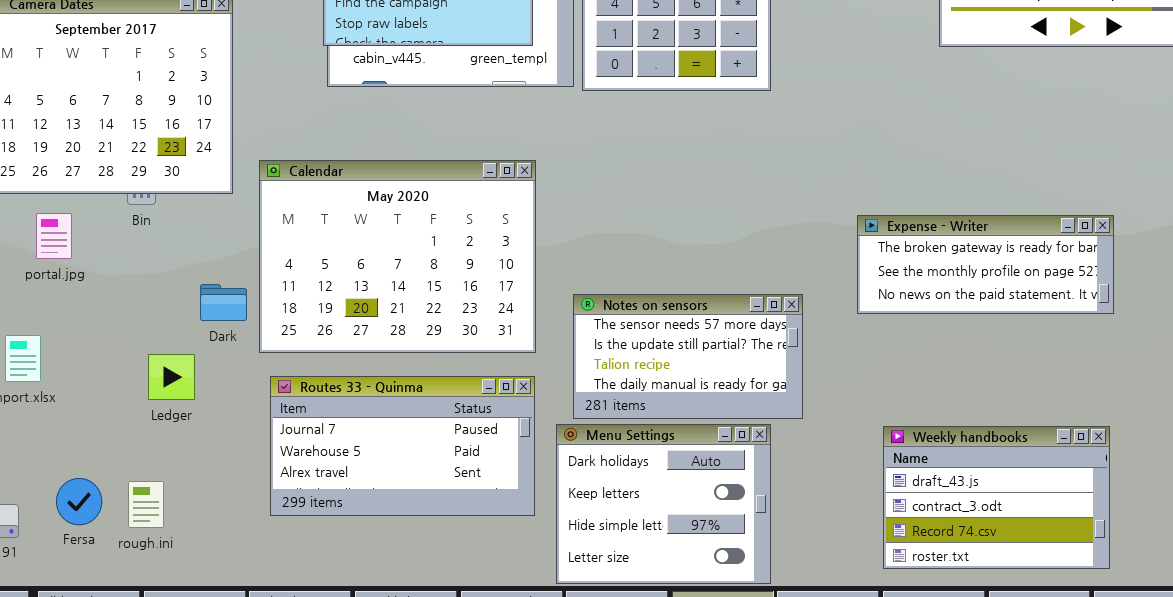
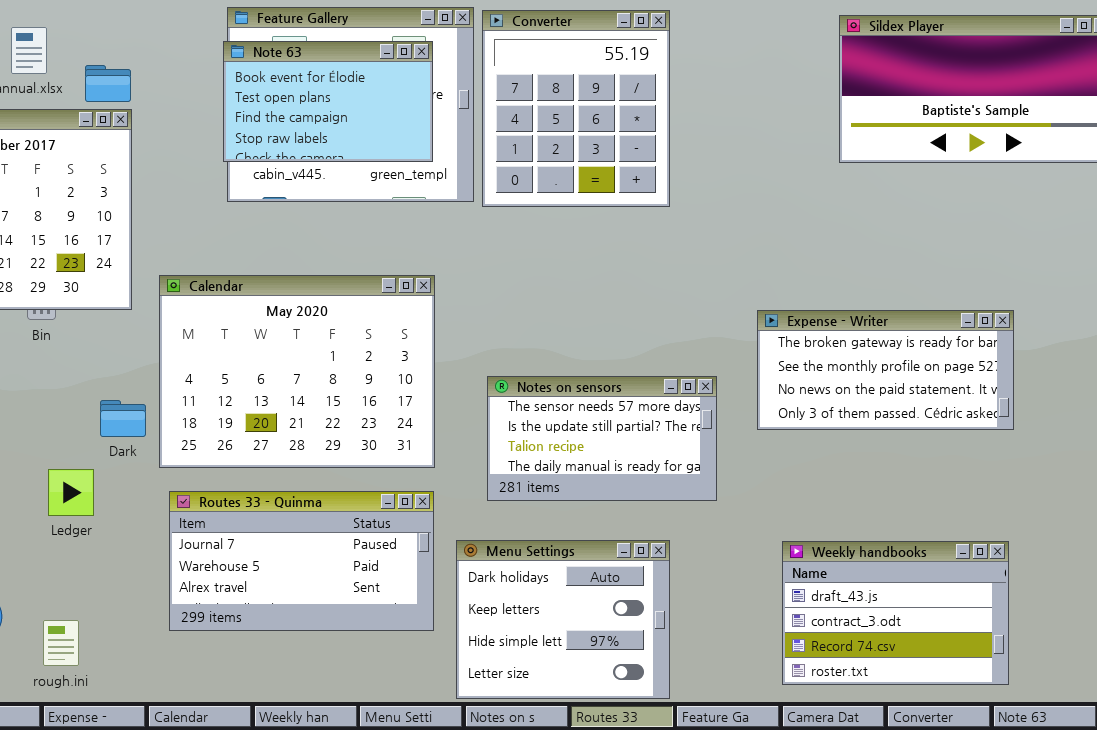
Expense - Writer: [857,215,1114,314] -> [757,310,1014,430], resized
Notes on sensors: [573,294,803,419] -> [487,376,717,501], moved
rough.ini: [128,481,164,528] -> [43,620,79,666], moved

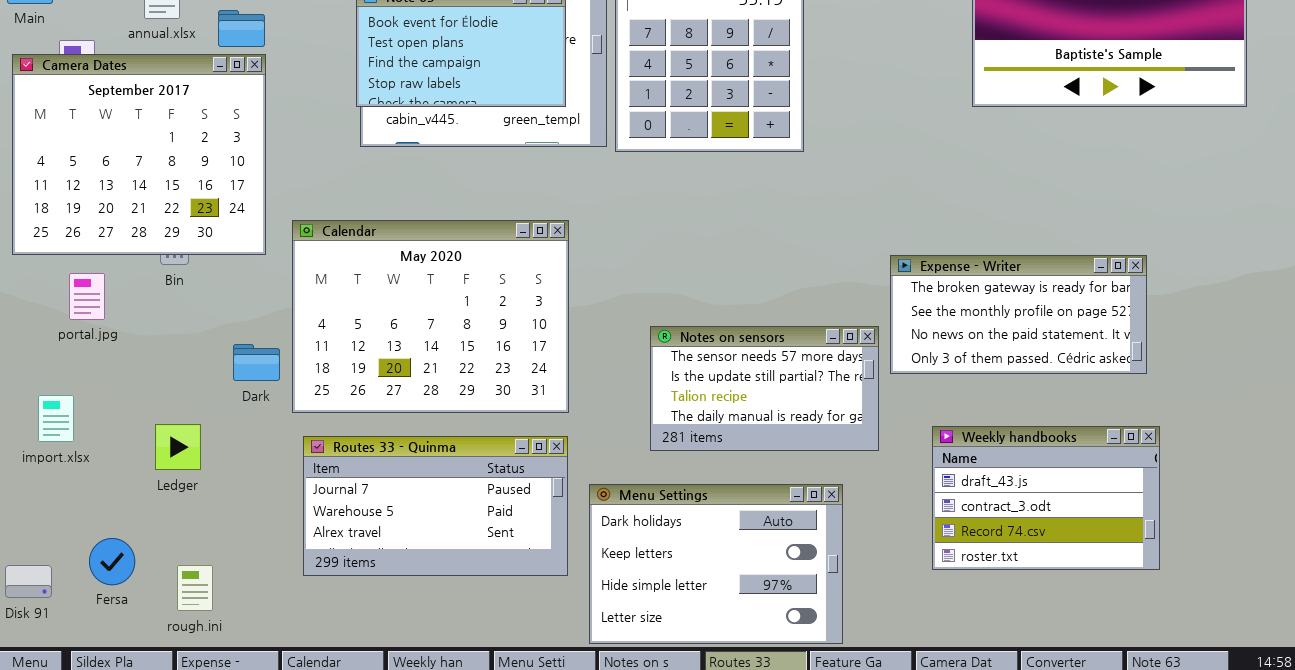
Notes on sensors: [487,376,717,501] -> [650,326,879,451], moved
Ledger: [48,469,94,516] -> [155,424,201,470], moved
Menu Settings: [456,540,670,699] -> [589,484,843,644], resized
Weekly handbooks: [782,541,1009,685] -> [932,426,1160,570], moved

